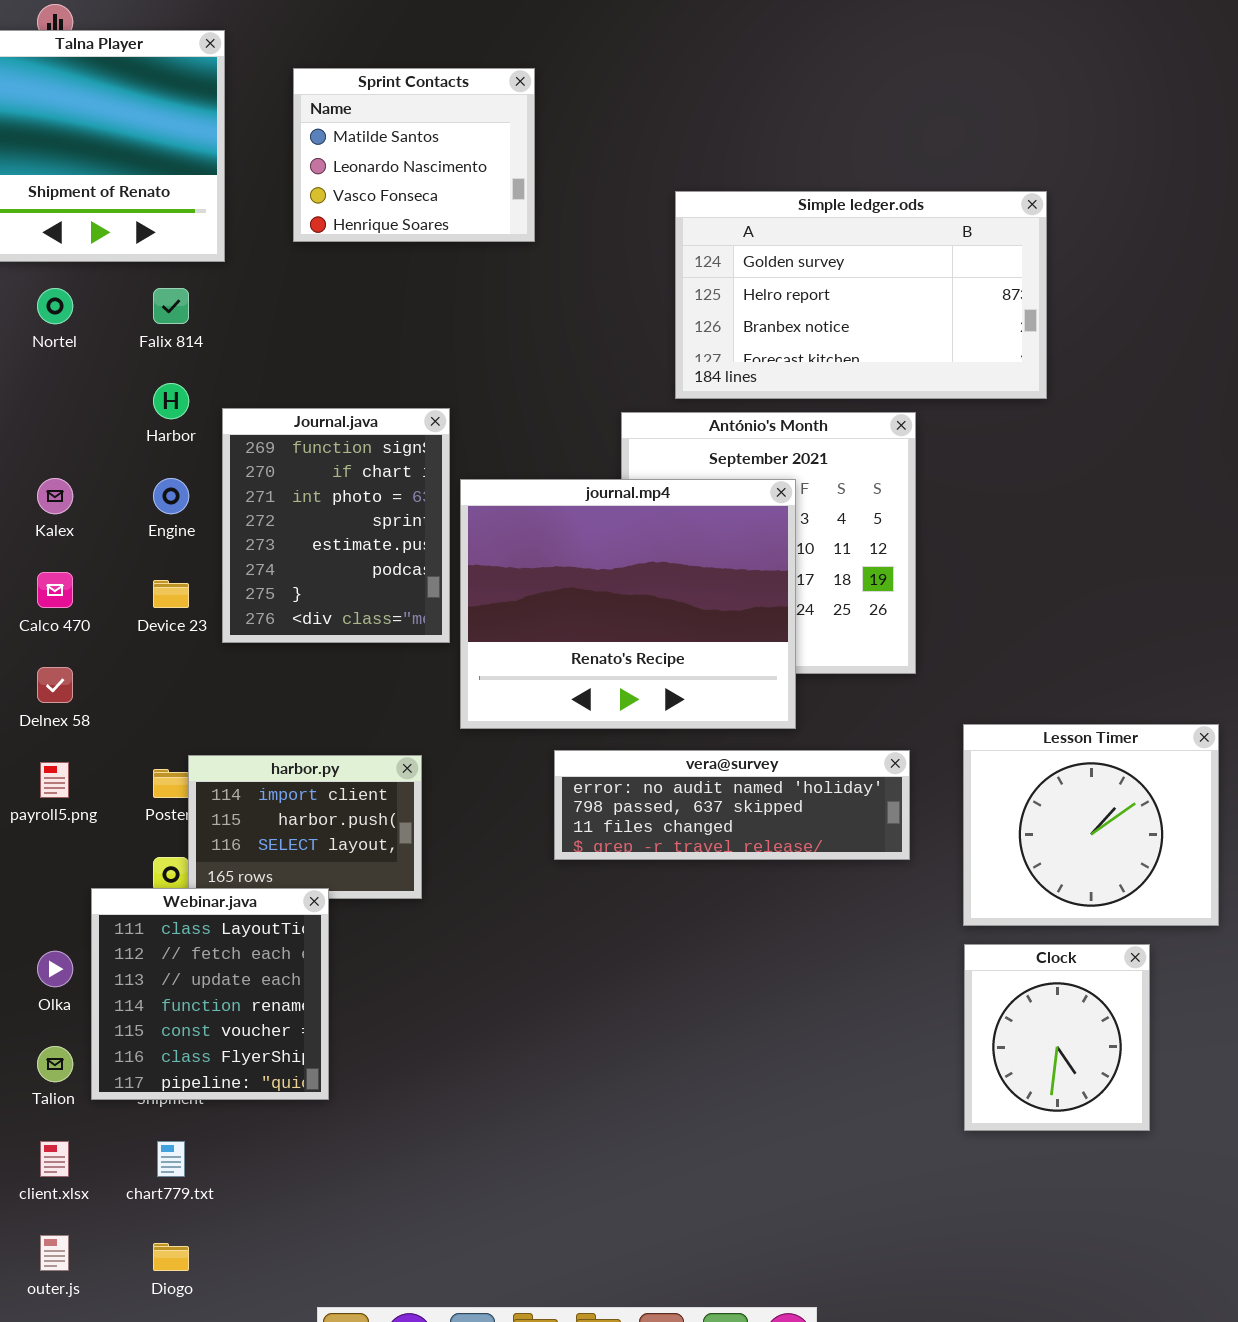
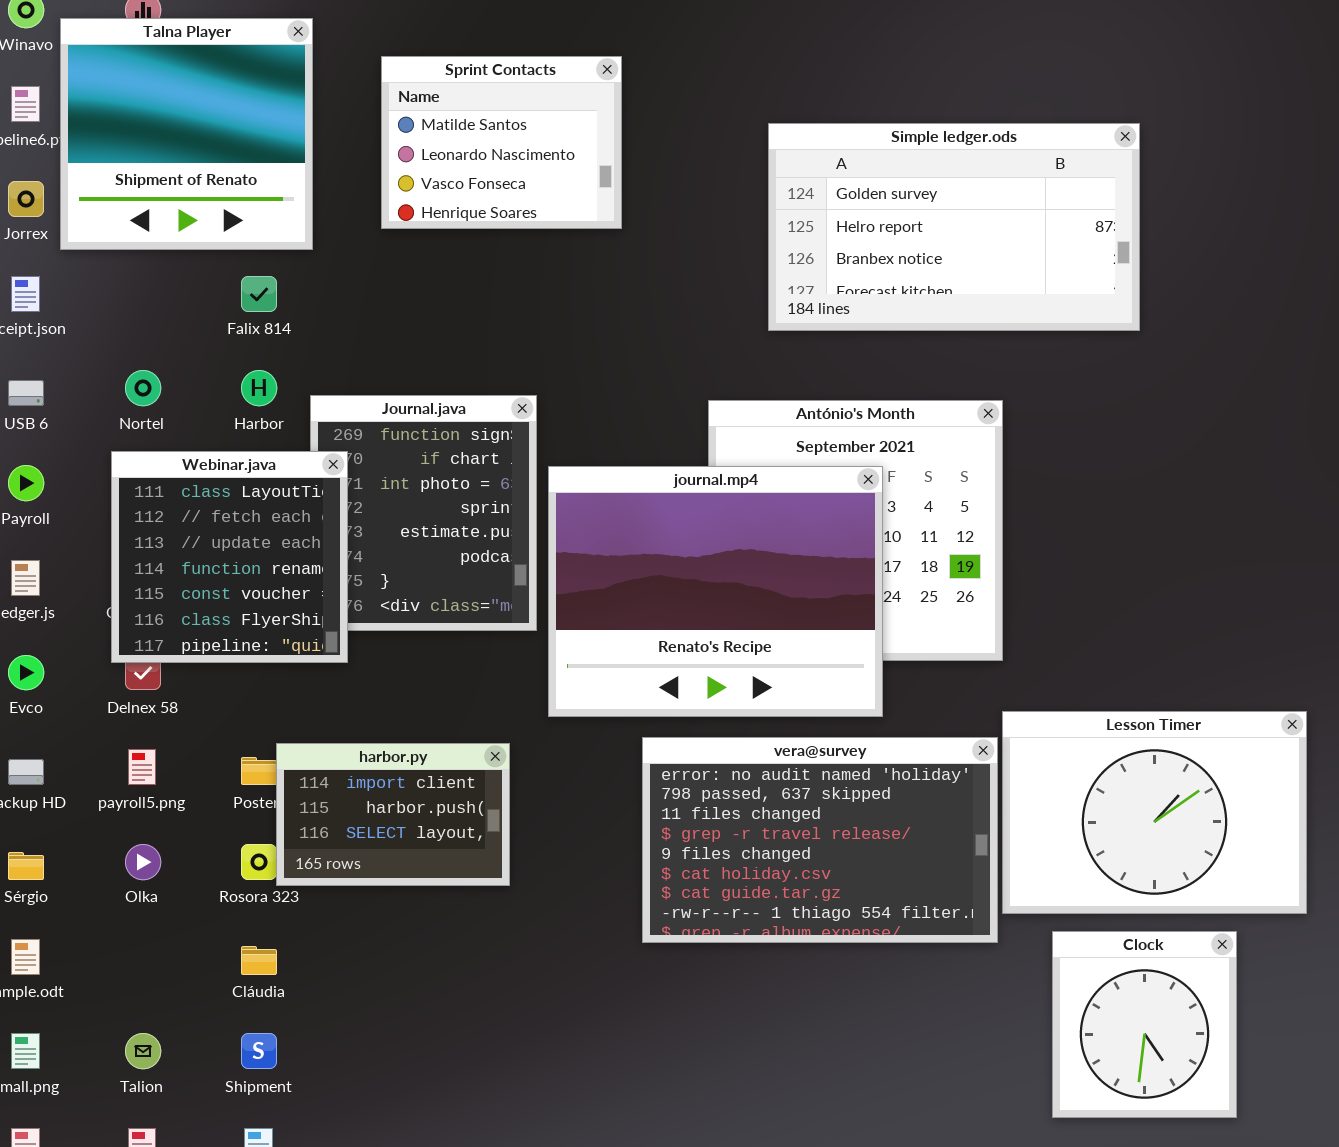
Simple ledger.ods: [675,191,1047,399] -> [768,123,1140,331], moved
Nortel: [37,288,73,324] -> [125,370,161,406], moved
Lesson Timer: [963,724,1219,926] -> [1002,711,1307,914], resized
vera@survey: [554,750,910,860] -> [642,737,998,943], resized
Webinar.java: [91,888,329,1100] -> [111,451,348,663], moved
Olka: [37,951,73,987] -> [125,844,161,880], moved

